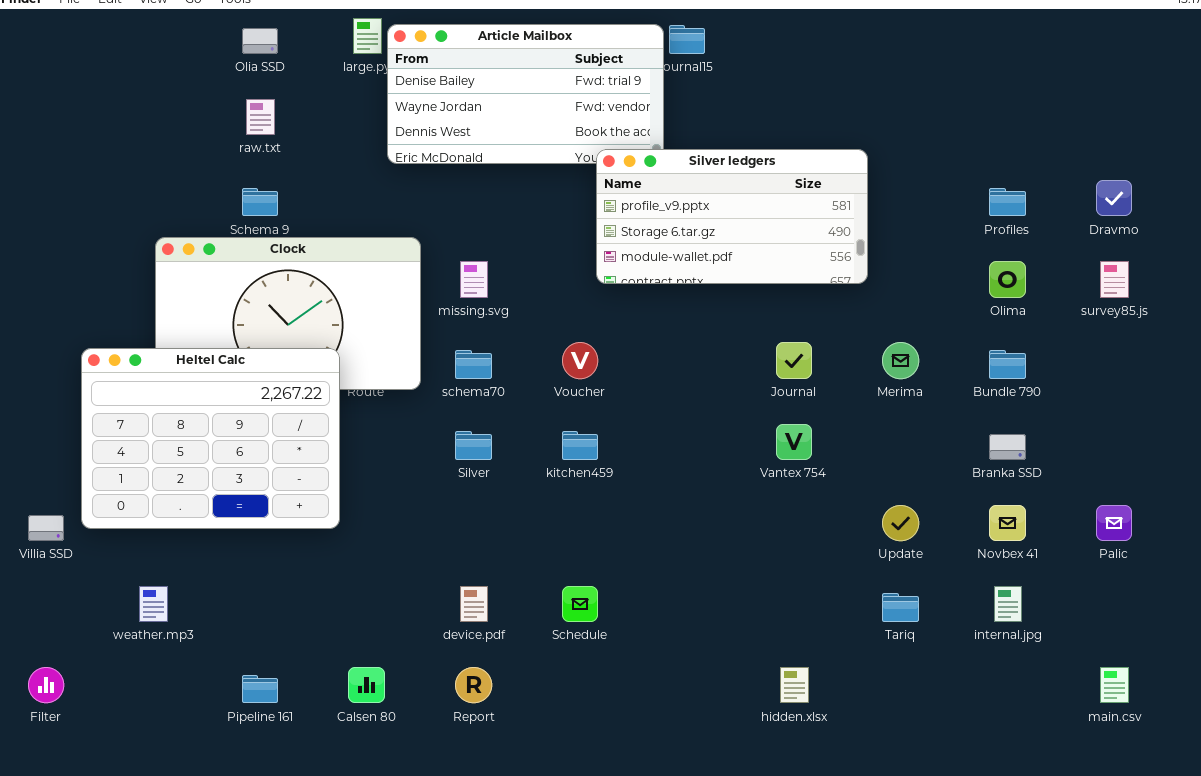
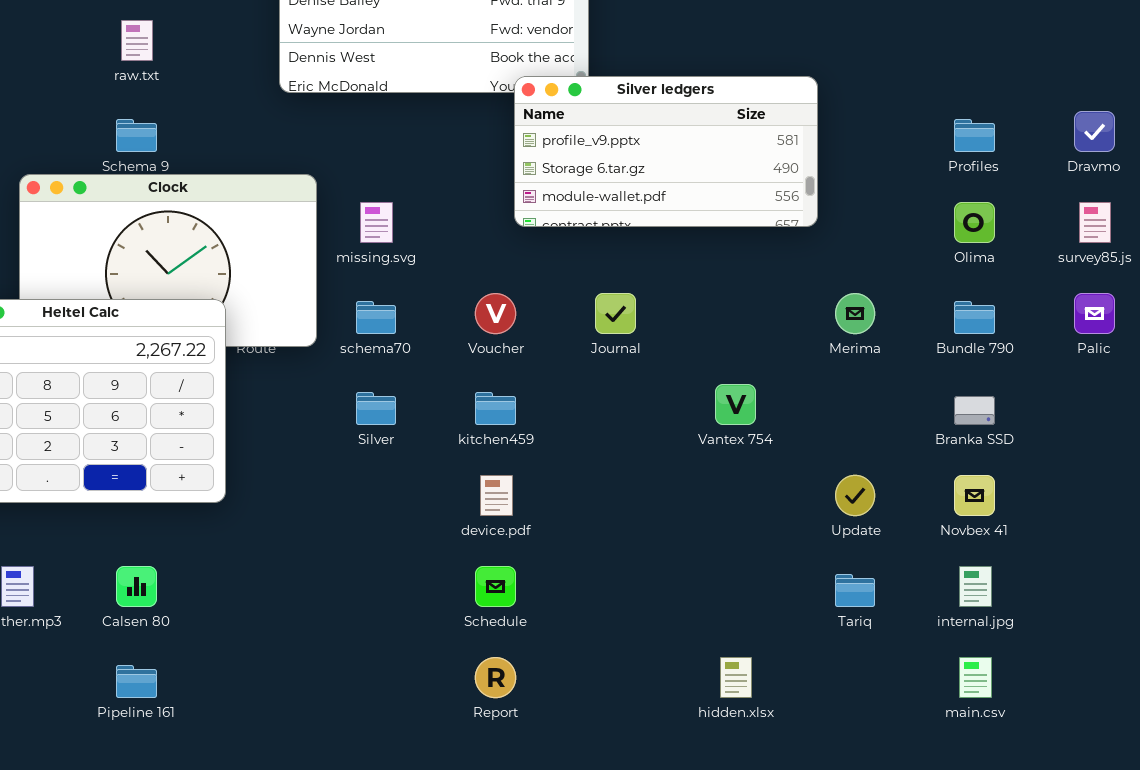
Journal: [776,342,812,379] -> [595,293,636,334], moved
Palic: [1096,505,1132,541] -> [1074,293,1115,334], moved
device.pdf: [460,586,488,622] -> [480,475,513,516], moved
Calsen 80: [348,667,385,703] -> [116,566,157,607], moved
Report: [455,667,492,703] -> [475,657,516,698], moved
main.csv: [1100,667,1129,703] -> [959,657,992,698], moved

